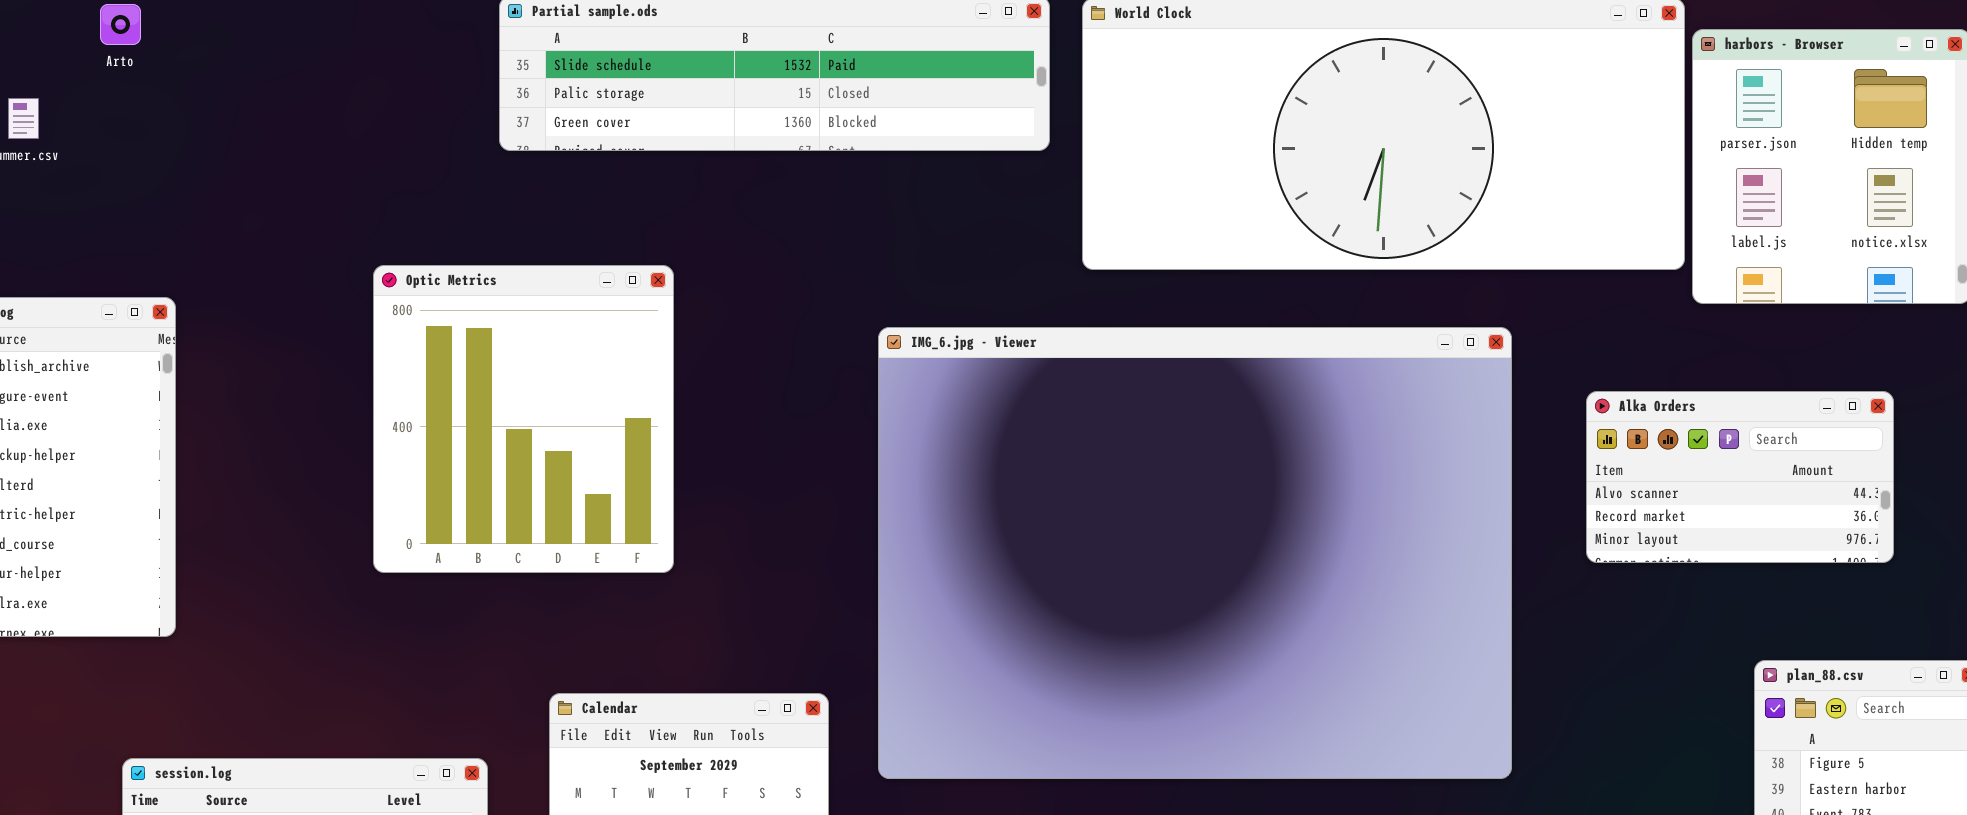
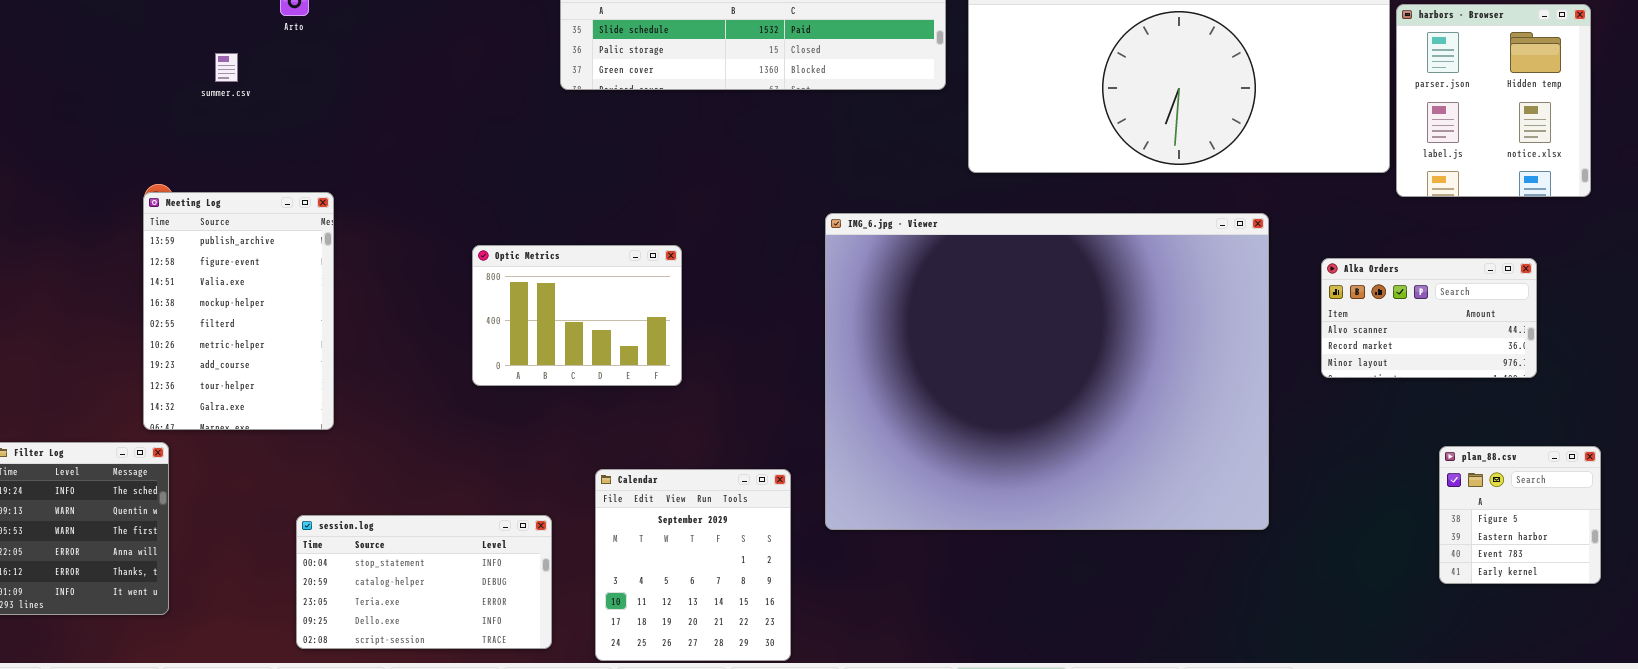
Optic Metrics: [373,265,674,573] -> [472,245,682,386], resized

